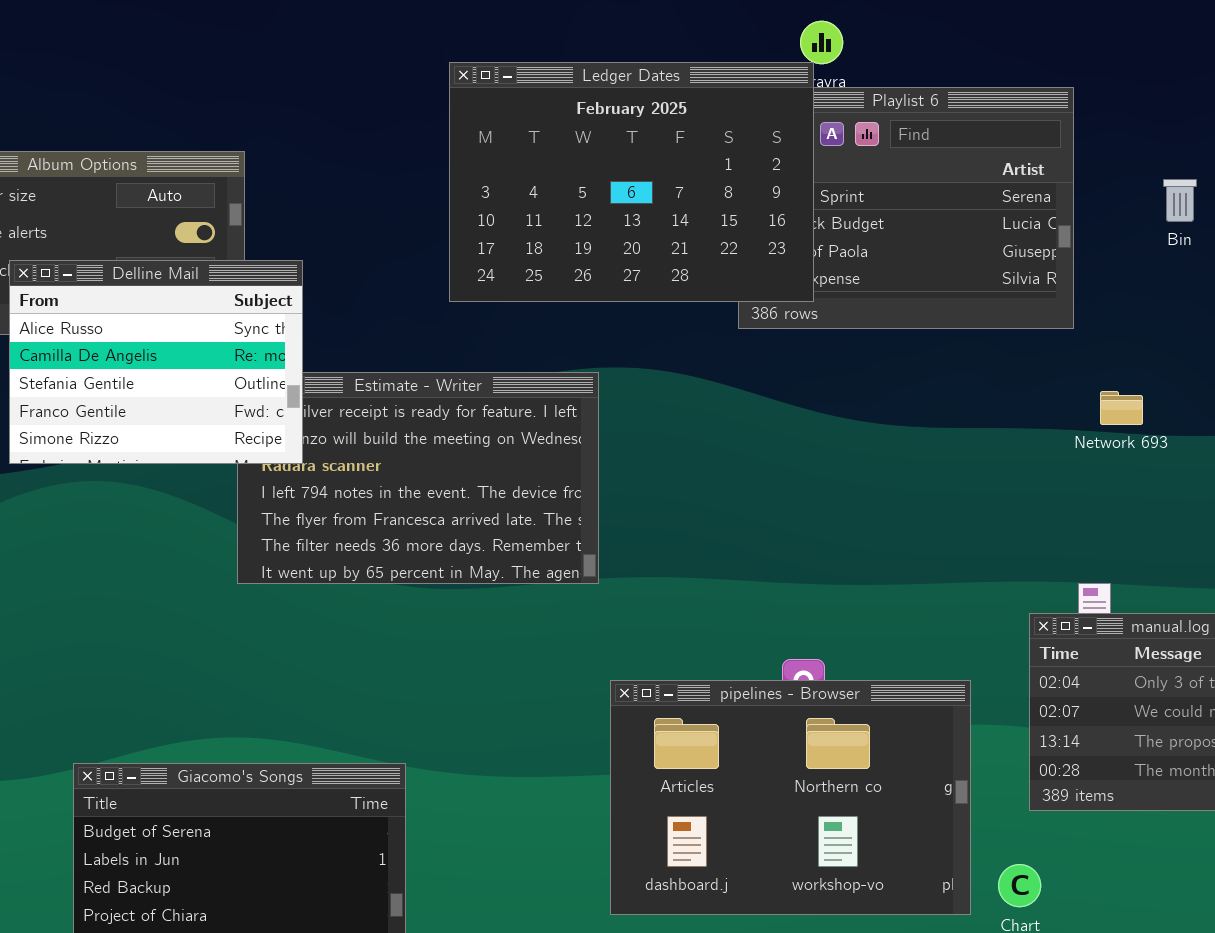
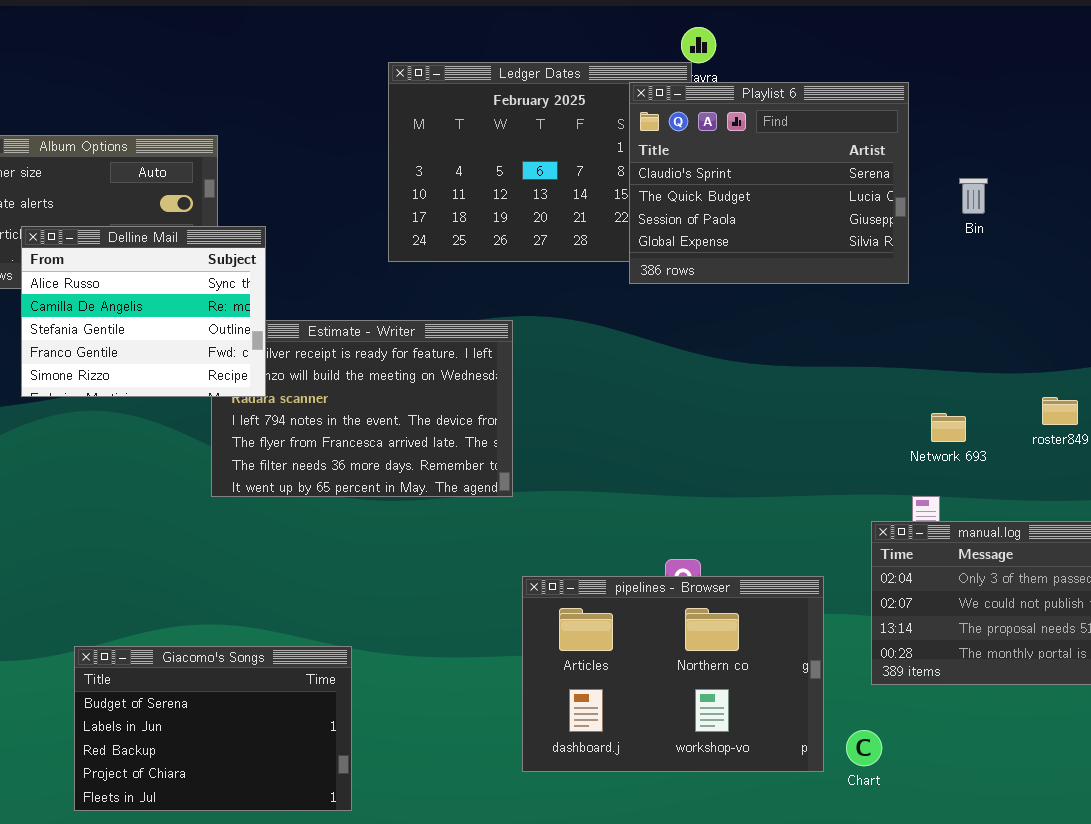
Playlist 6: [738,87,1074,329] -> [629,82,909,284], raised
Bin: [1163,179,1197,222] -> [959,178,988,214], moved
Network 693: [1100,391,1143,425] -> [931,413,966,442], moved

